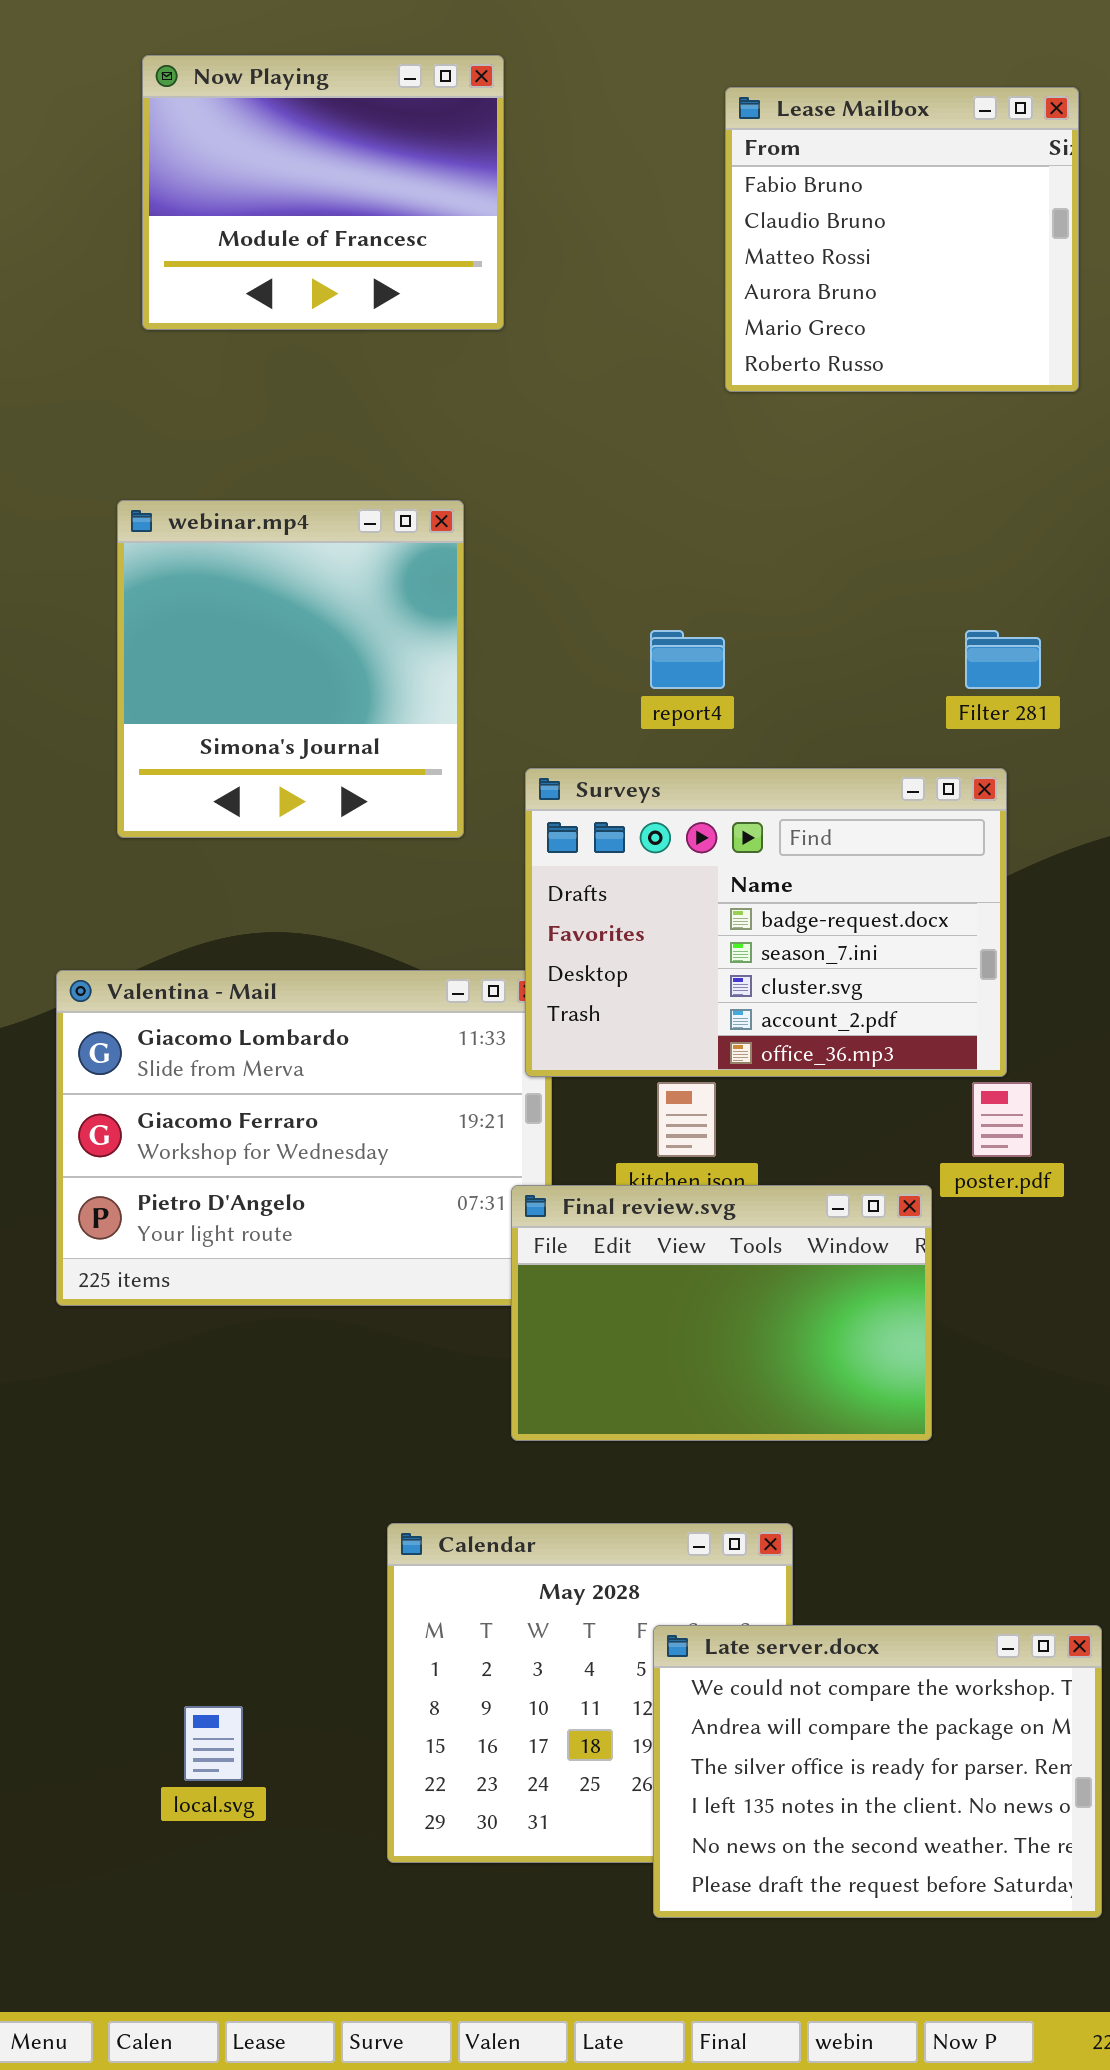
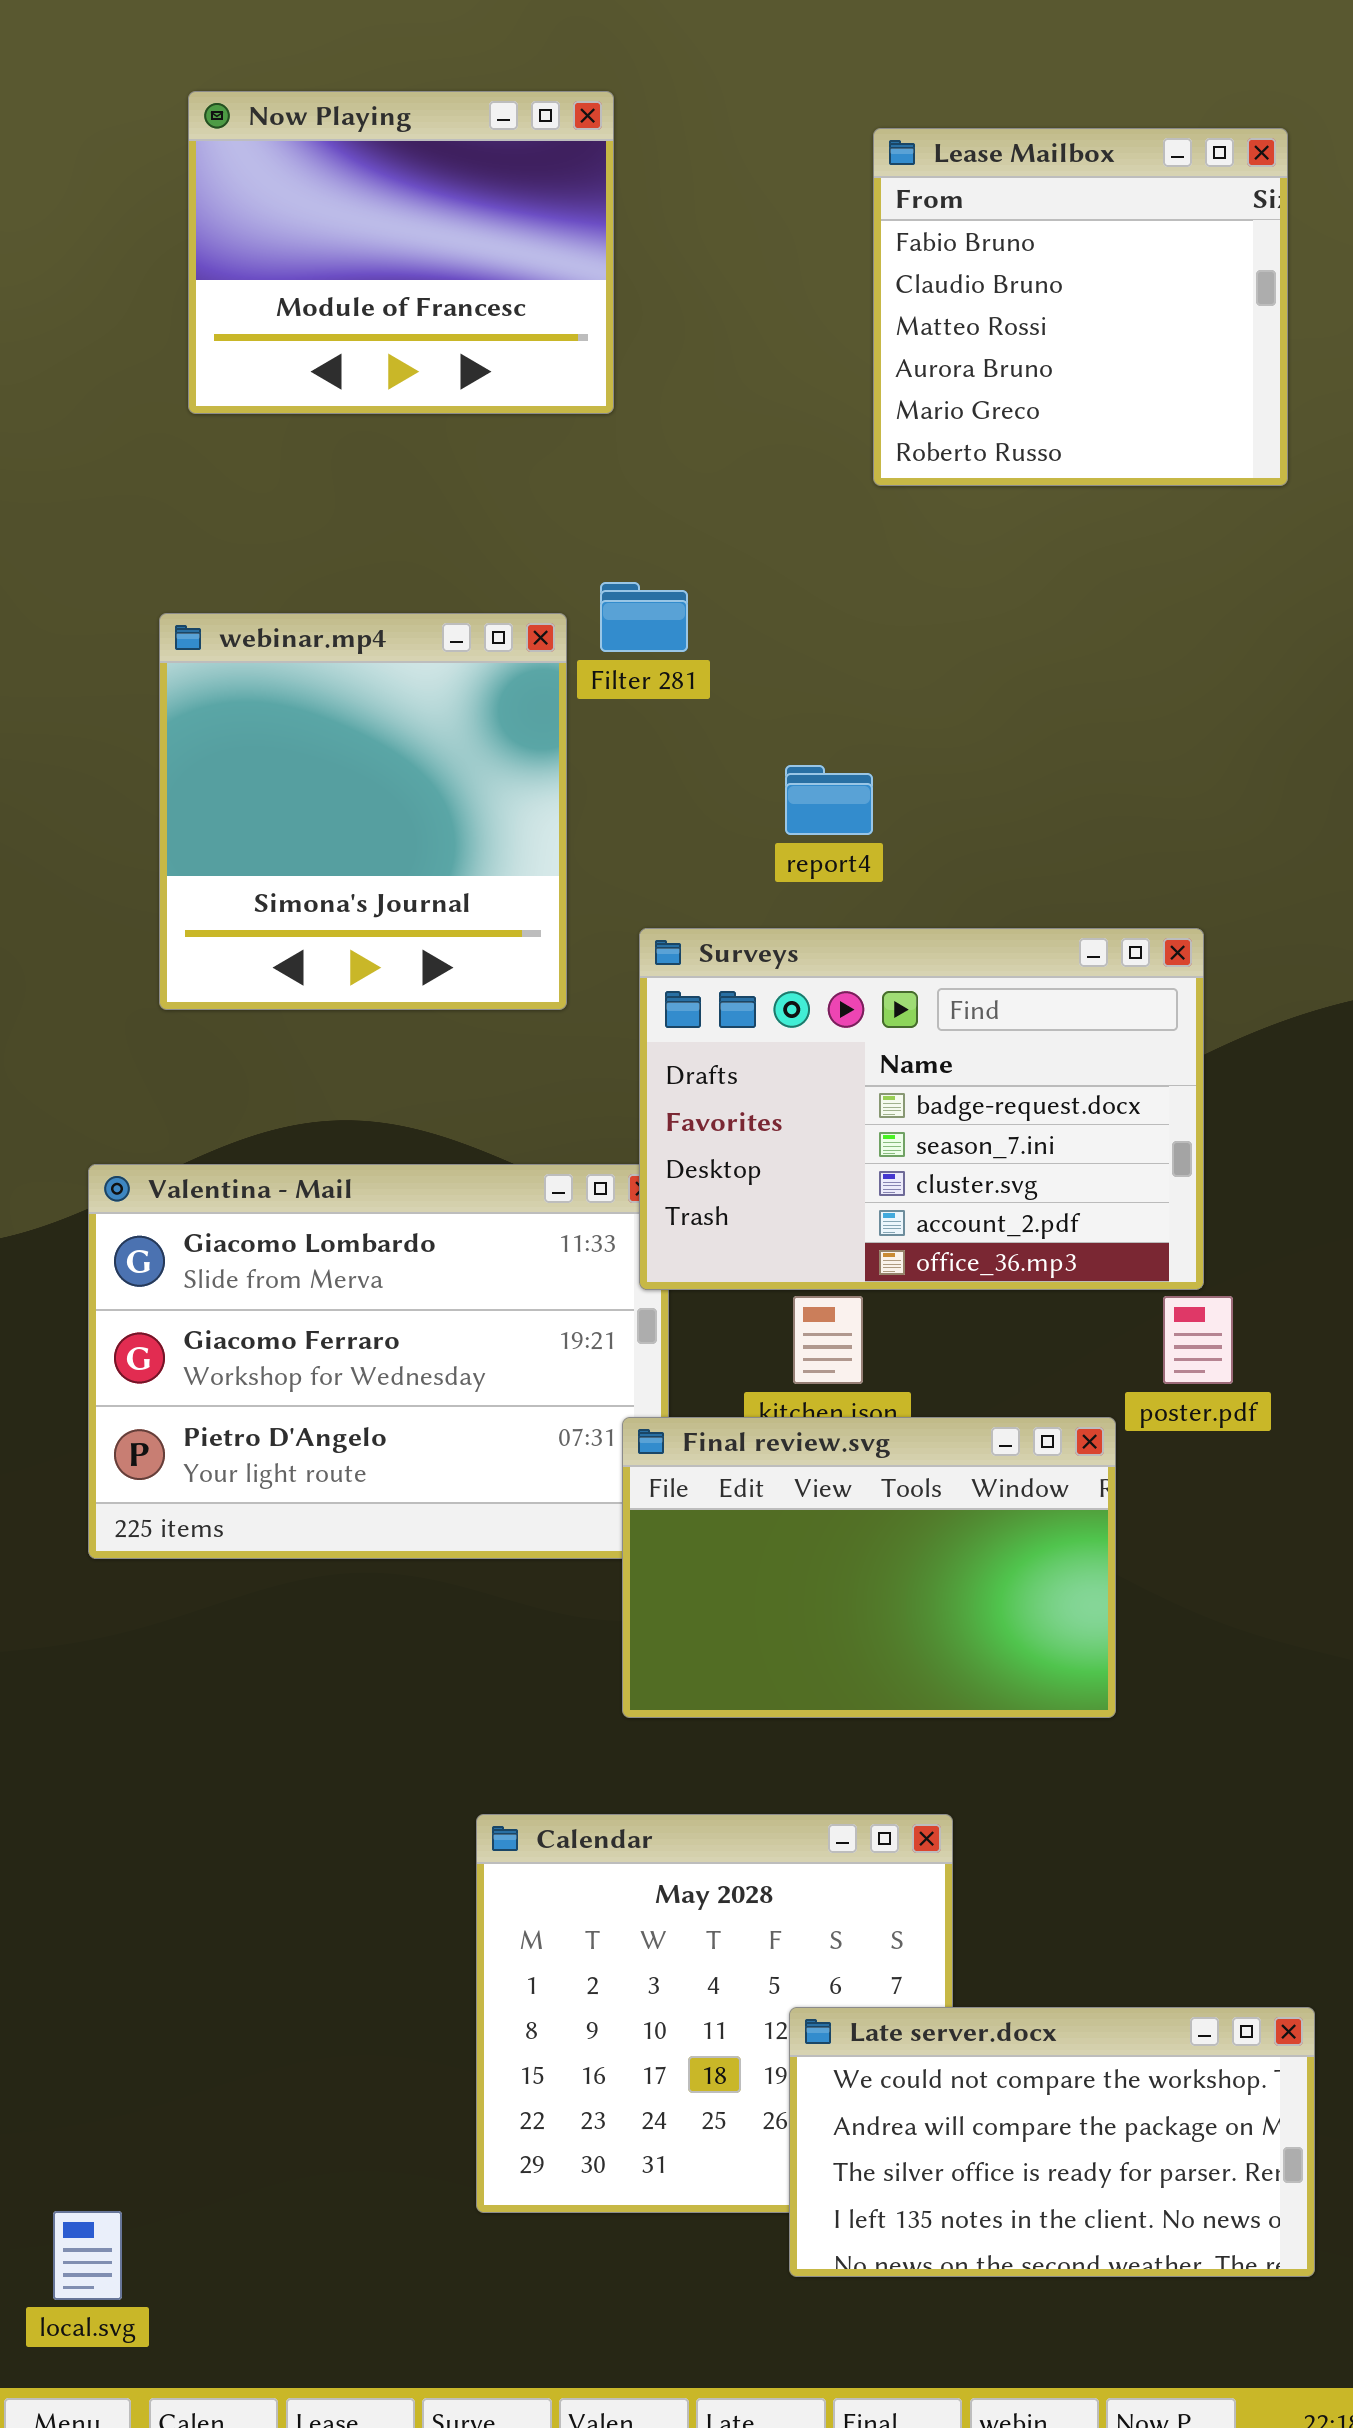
Filter 281: [965,630,1041,689] -> [600,582,688,652], moved
Late server.docx: [653,1625,1102,1918] -> [789,2007,1315,2277], resized
local.svg: [184,1706,243,1781] -> [53,2211,122,2300], moved

